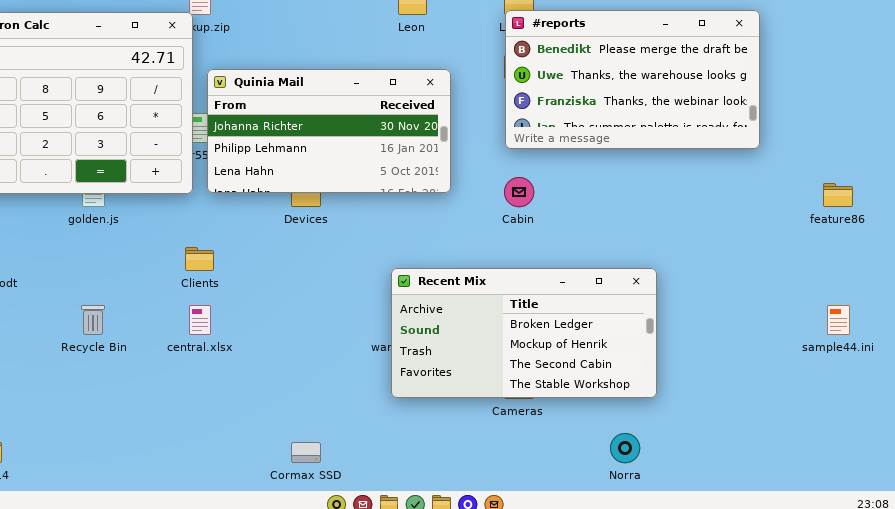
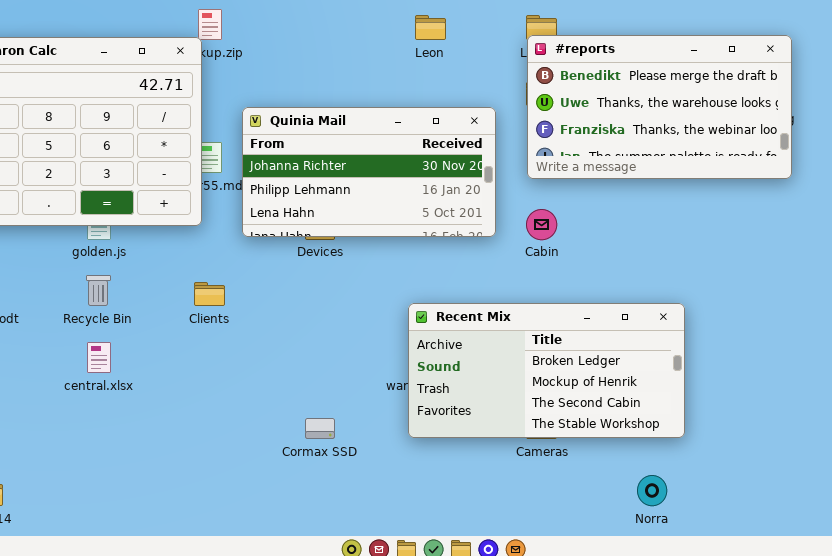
Quinia Mail: [207,69,451,193] -> [242,107,496,237], moved
Recycle Bin: [81,305,105,335] -> [86,275,111,306], moved
central.xlsx: [189,305,211,335] -> [87,342,111,373], moved
Cormax SSD: [291,442,321,463] -> [305,418,335,439], moved

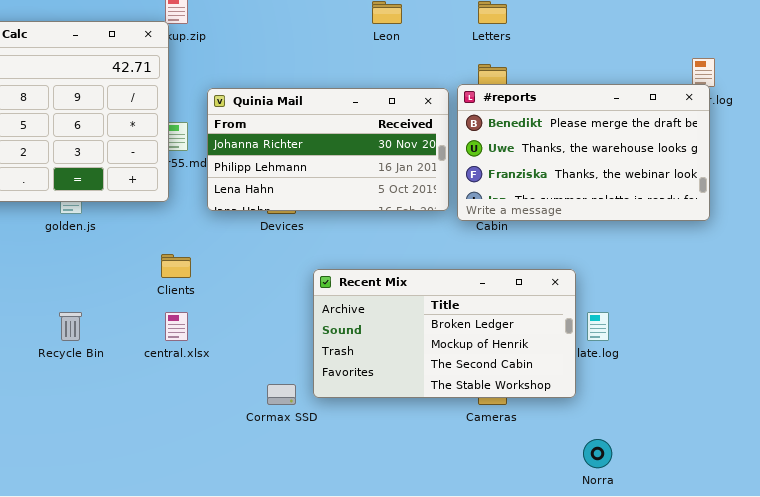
#reports: [527,35,792,179] -> [457,84,710,221], moved
Recycle Bin: [86,275,111,306] -> [59,312,82,341], moved
Recent Mix: [408,303,685,438] -> [313,269,576,398], moved
central.xlsx: [87,342,111,373] -> [165,312,188,341], moved

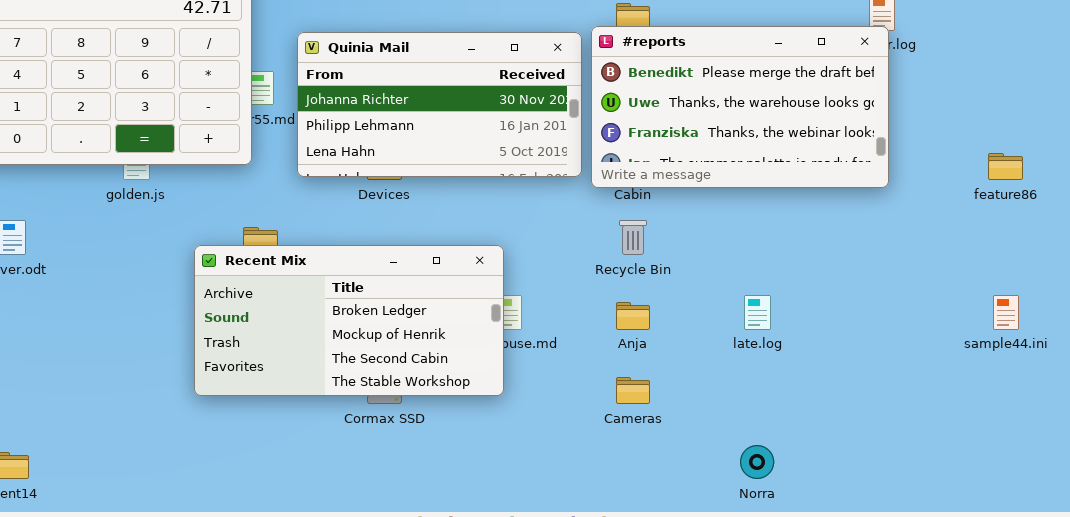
Recent Mix: [313,269,576,398] -> [194,245,504,396], moved
Recycle Bin: [59,312,82,341] -> [619,220,647,255], moved

